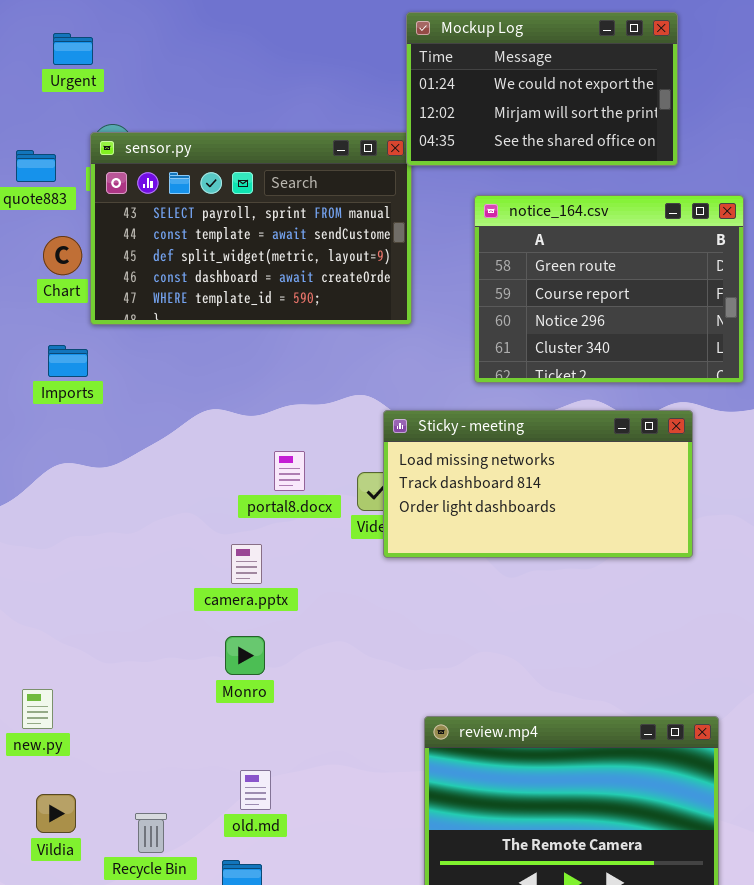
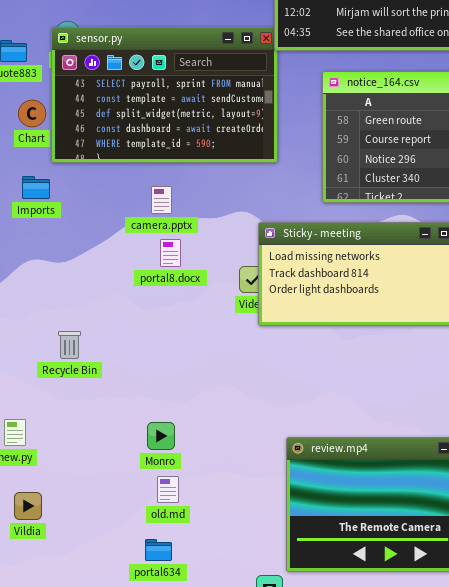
portal8.docx: [274,451,305,491] -> [160,239,181,267], moved
camera.pptx: [231,544,262,584] -> [151,186,172,214], moved
Monro: [225,636,265,675] -> [147,422,175,450], moved
Recycle Bin: [135,813,167,853] -> [58,331,81,359], moved

